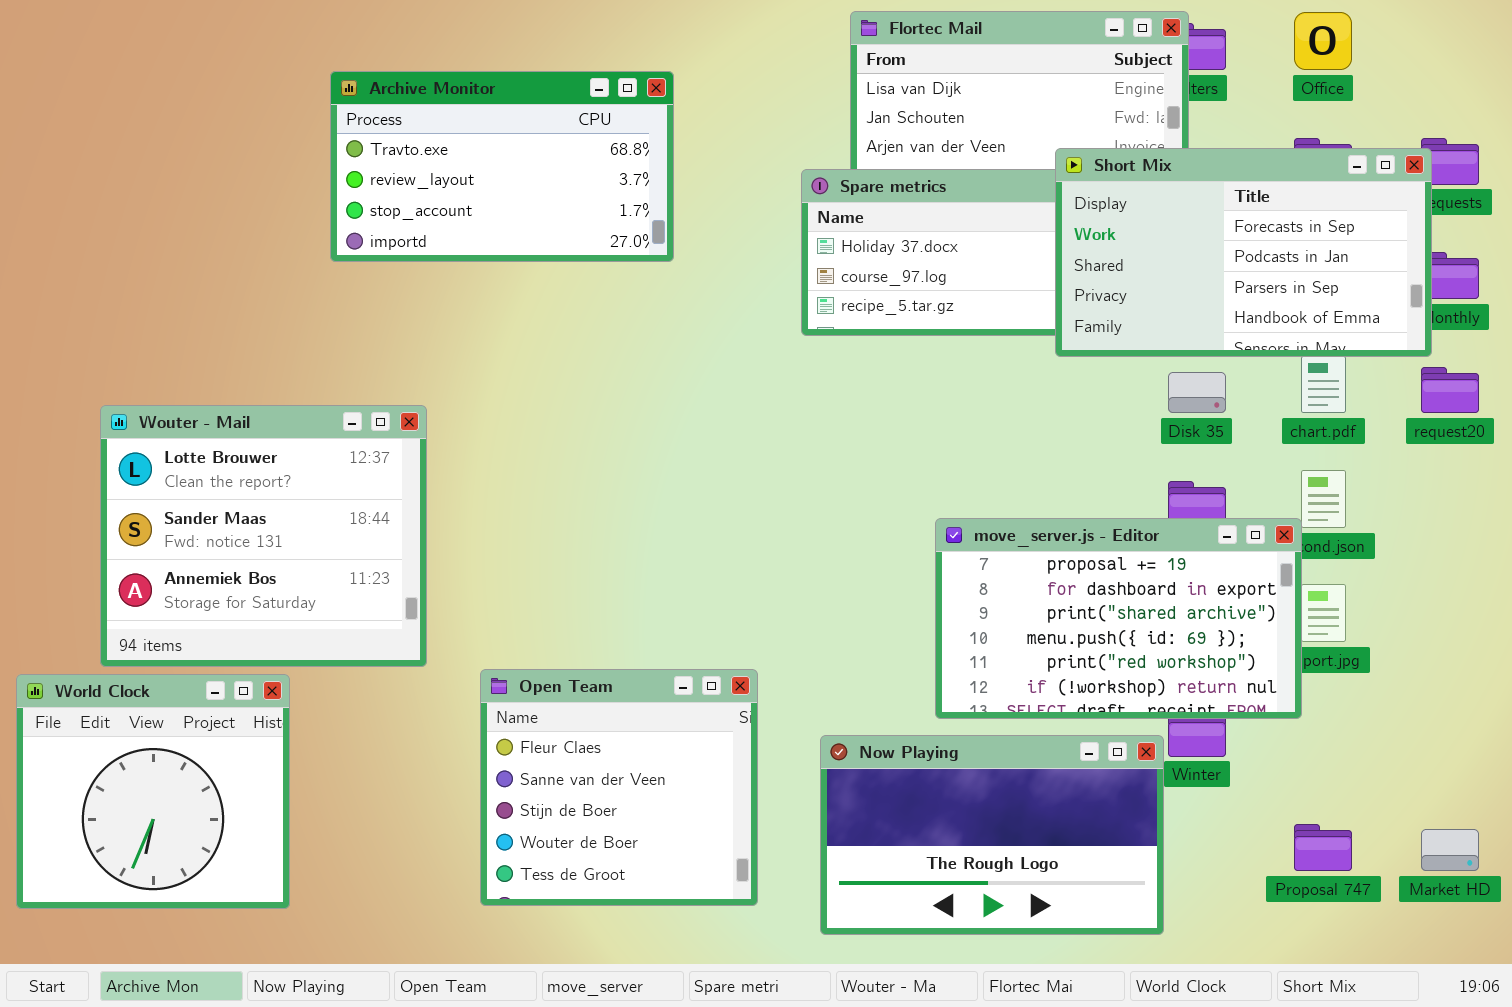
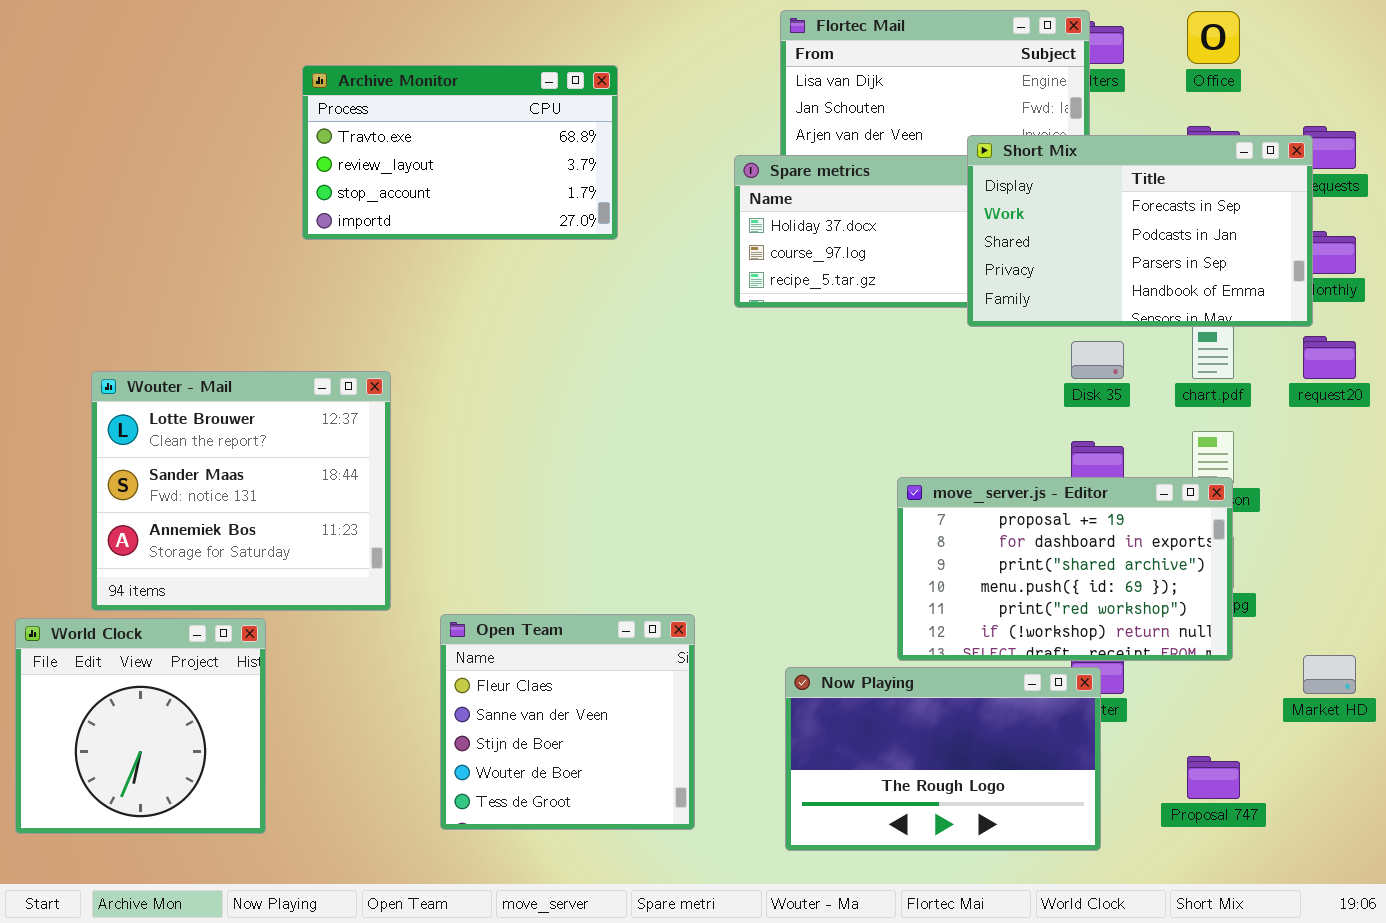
move_server.js - Editor: [935,518,1302,719] -> [897,477,1233,661], moved
Now Playing: [820,735,1164,935] -> [785,667,1101,851], moved
Market HD: [1421,829,1479,871] -> [1303,655,1356,694], moved

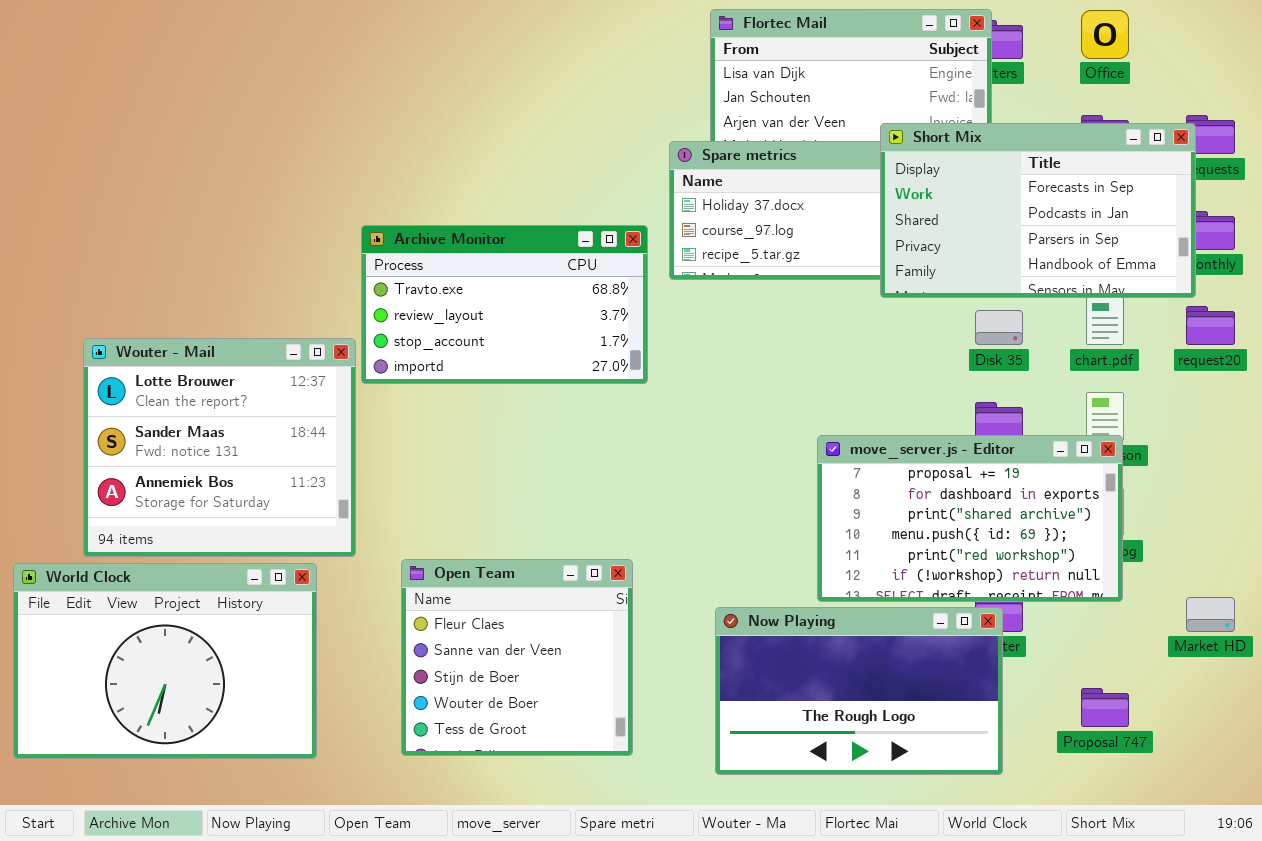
Archive Monitor: [302,65,618,240] -> [361,225,648,384], moved
World Clock: [15,618,266,834] -> [13,563,317,759], resized

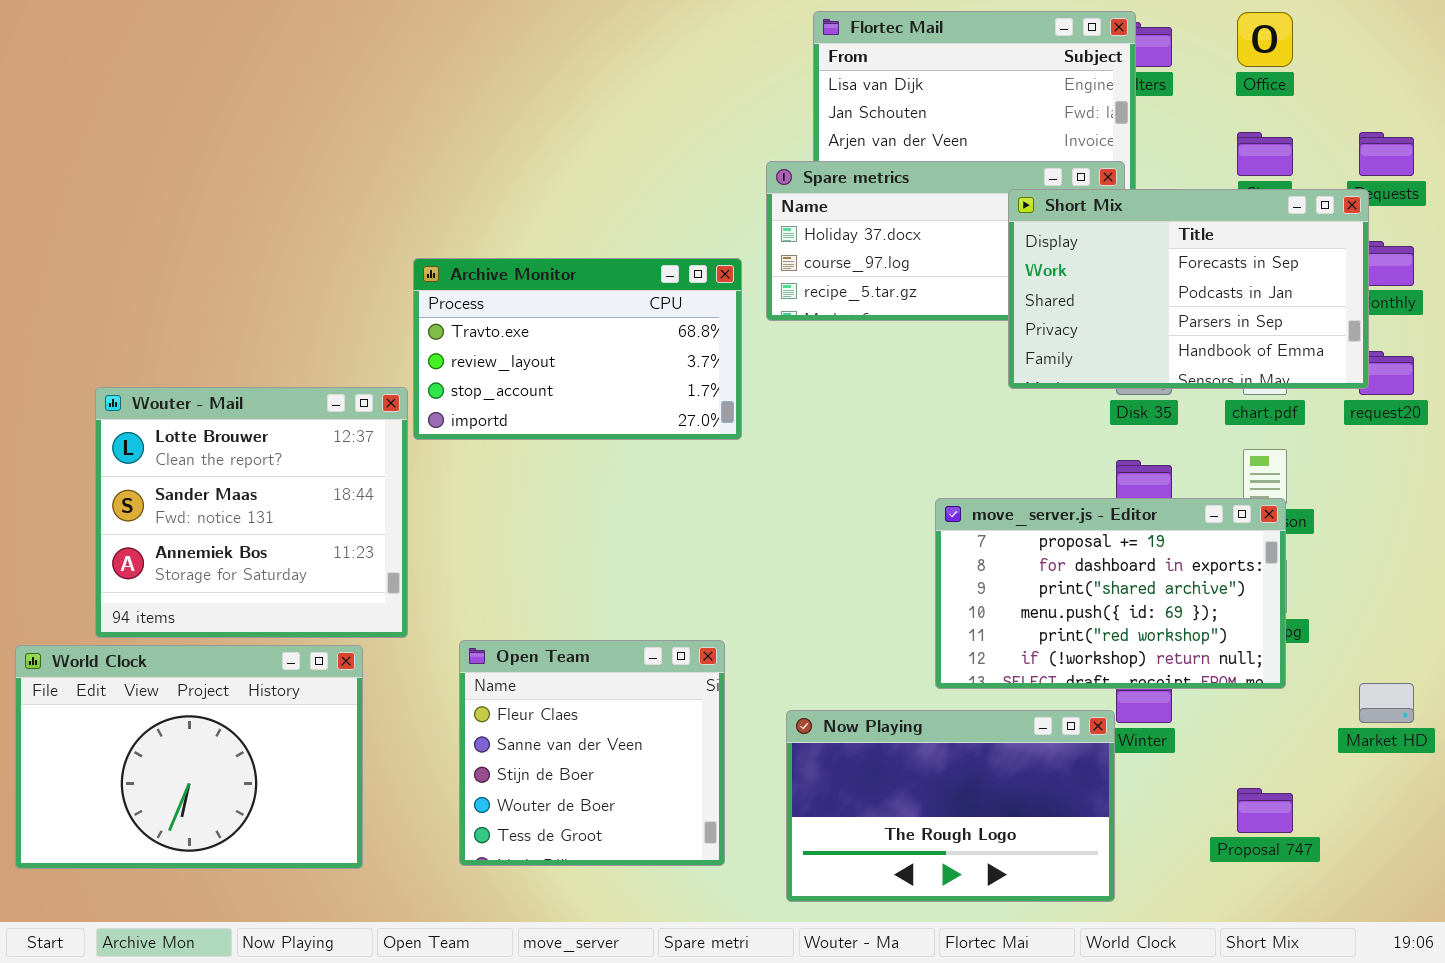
Short Mix: [880,123,1196,298] -> [1008,189,1369,389], moved
Now Playing: [715,607,1003,775] -> [786,710,1115,902], moved

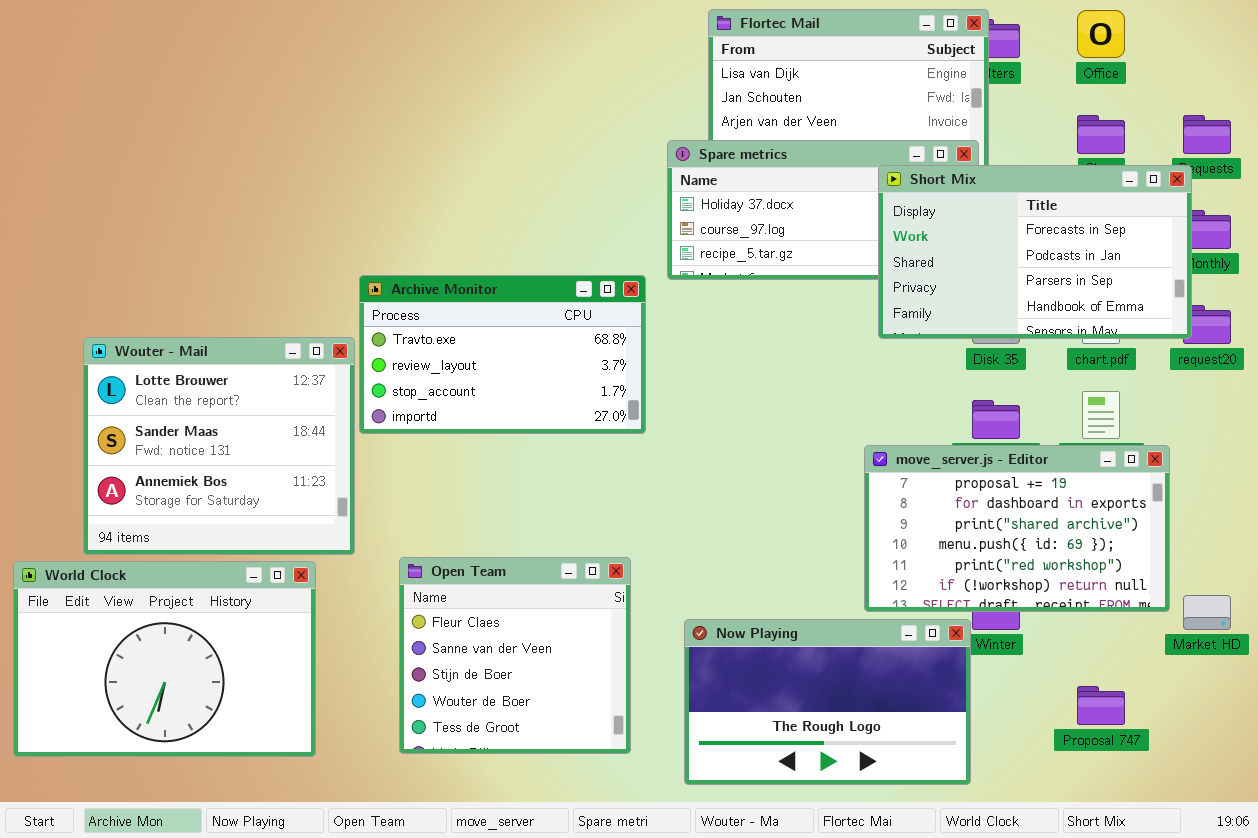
Archive Monitor: [413,258,742,440] -> [359,275,646,434], moved
move_server.js - Editor: [935,498,1286,689] -> [864,445,1170,612], moved

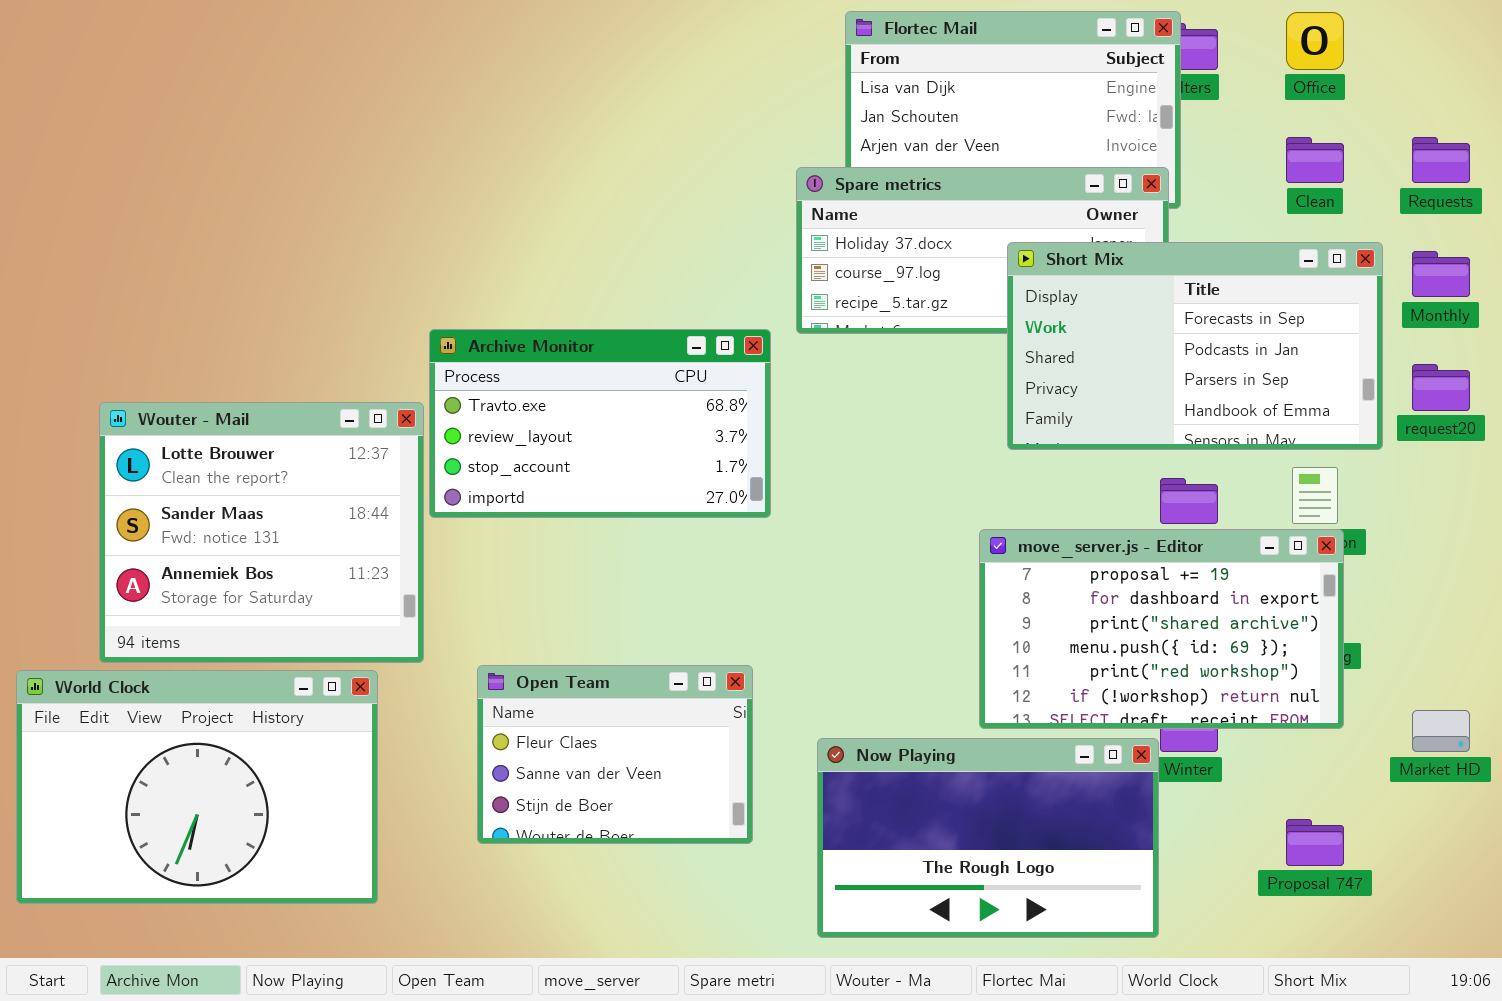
Short Mix: [878,165,1192,339] -> [1007,242,1383,450], moved
move_server.js - Editor: [864,445,1170,612] -> [979,529,1344,729], moved
Open Team: [399,557,631,754] -> [477,665,753,844], resized

